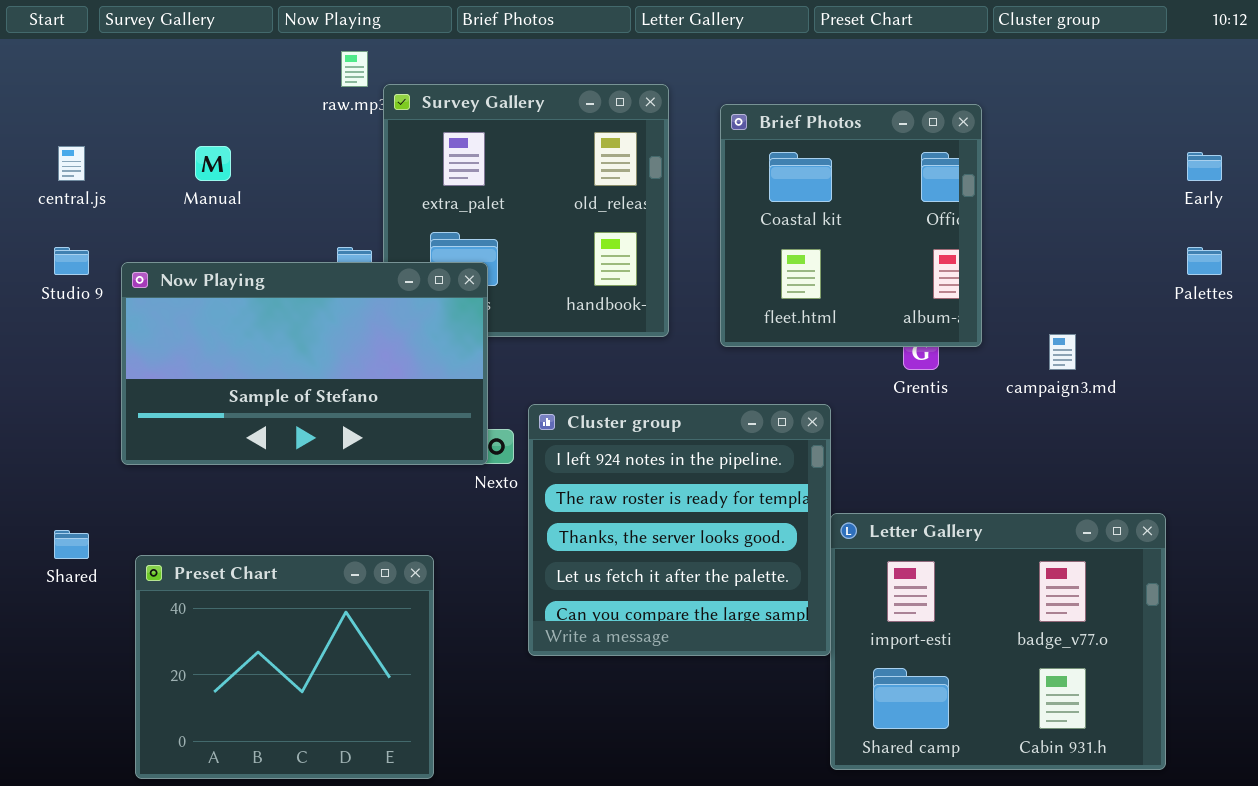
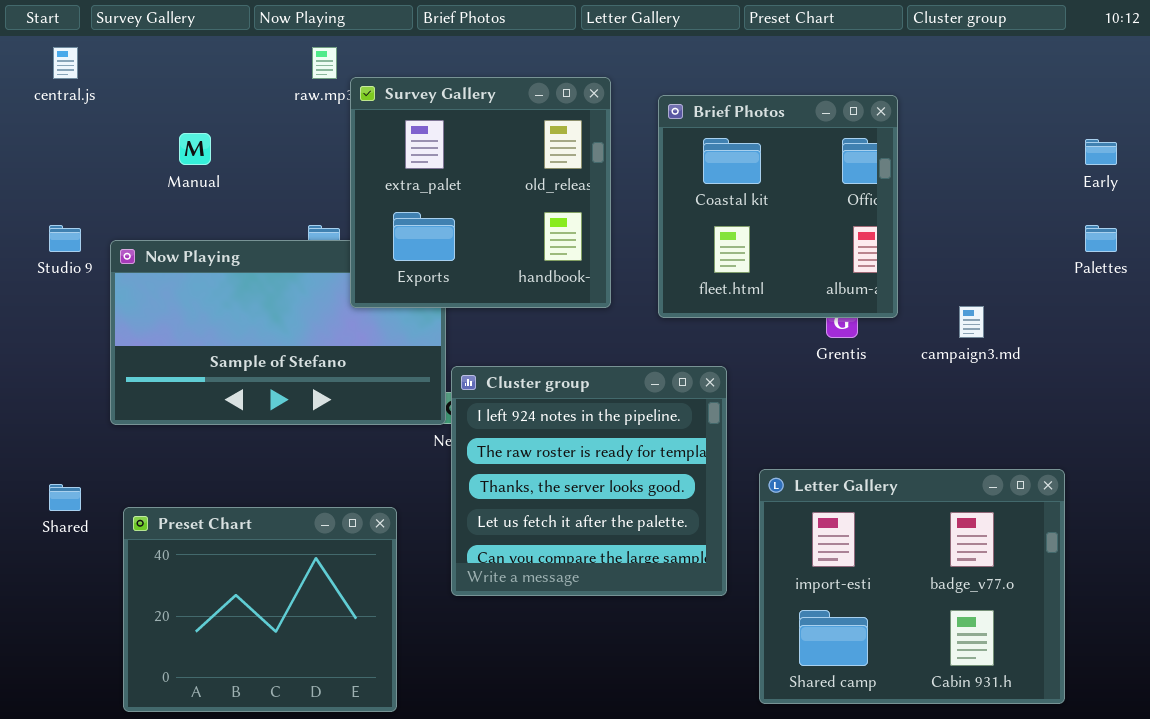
Survey Gallery: [383,84,669,337] -> [350,77,611,308], raised
central.js: [58,146,85,181] -> [53,47,78,79], moved
Cluster group: [528,404,831,656] -> [451,366,727,596], moved

